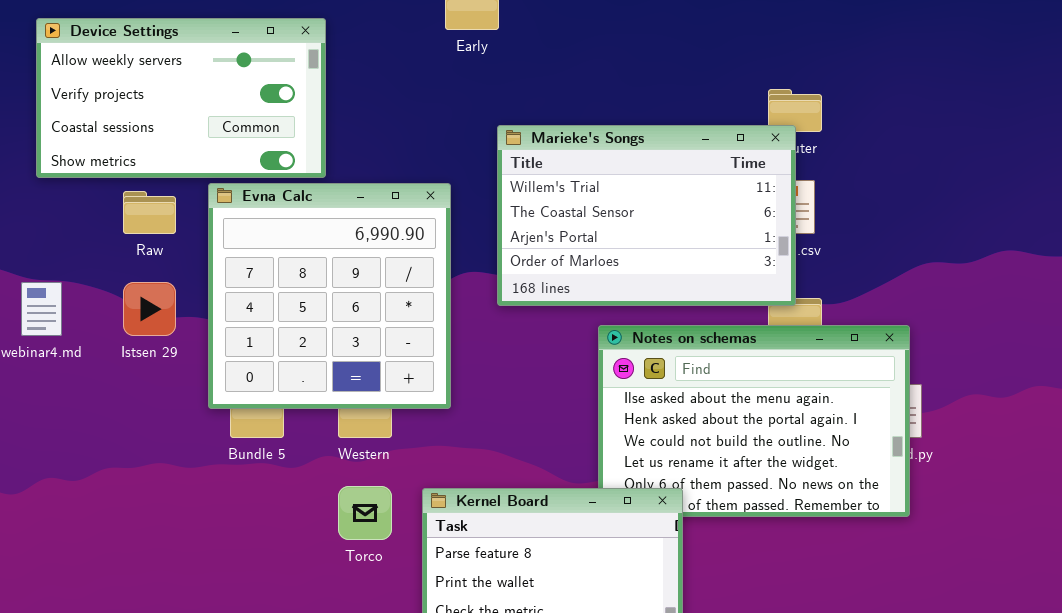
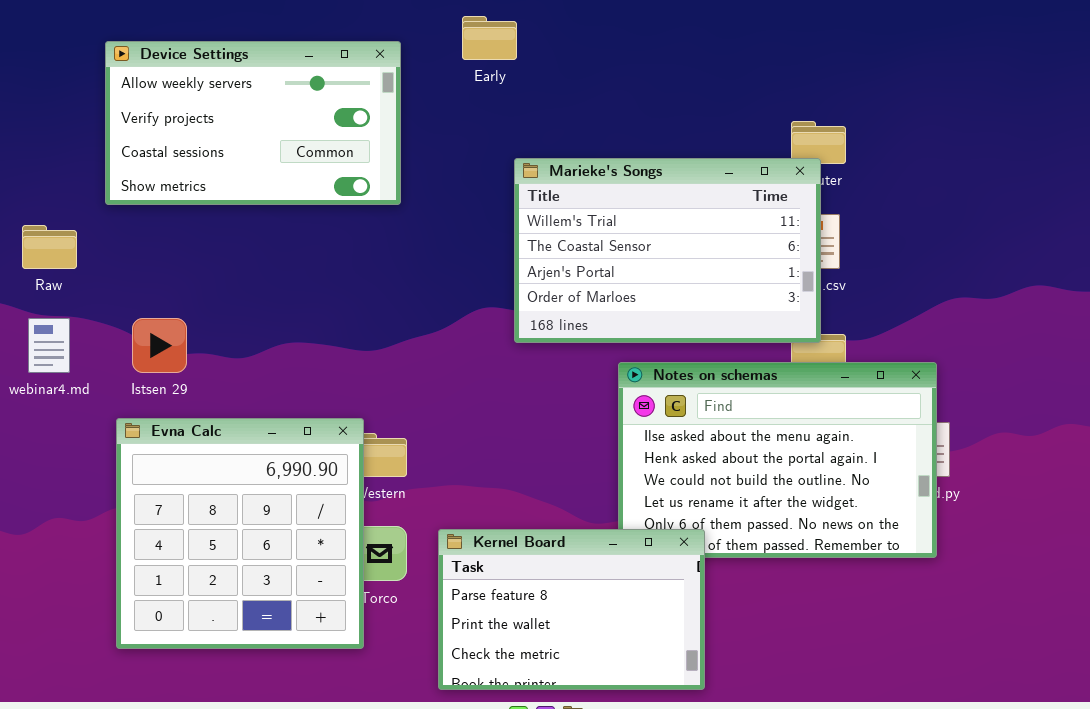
Device Settings: [36,18,326,178] -> [105,41,401,205], moved
Evna Calc: [208,183,451,409] -> [116,418,364,649], moved
Raw: [123,191,176,234] -> [22,225,77,269], moved

